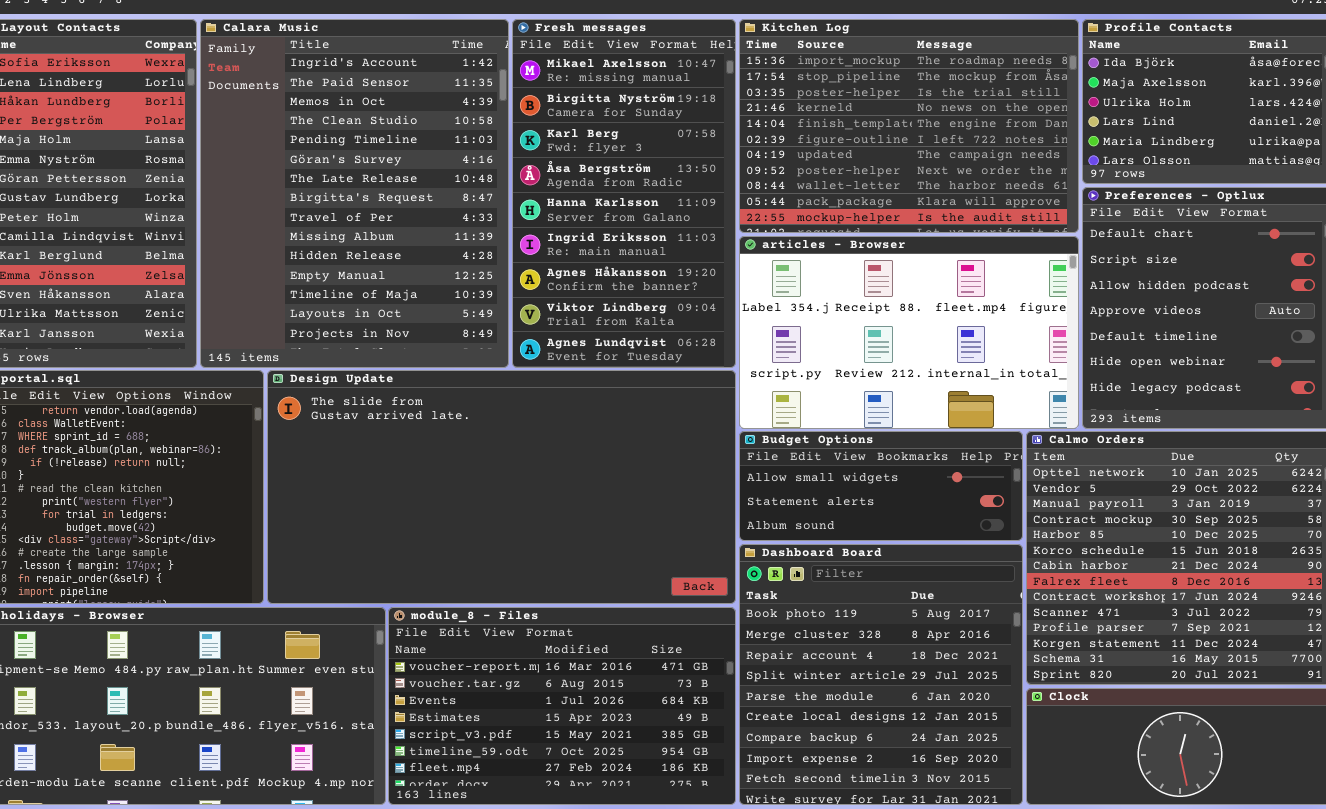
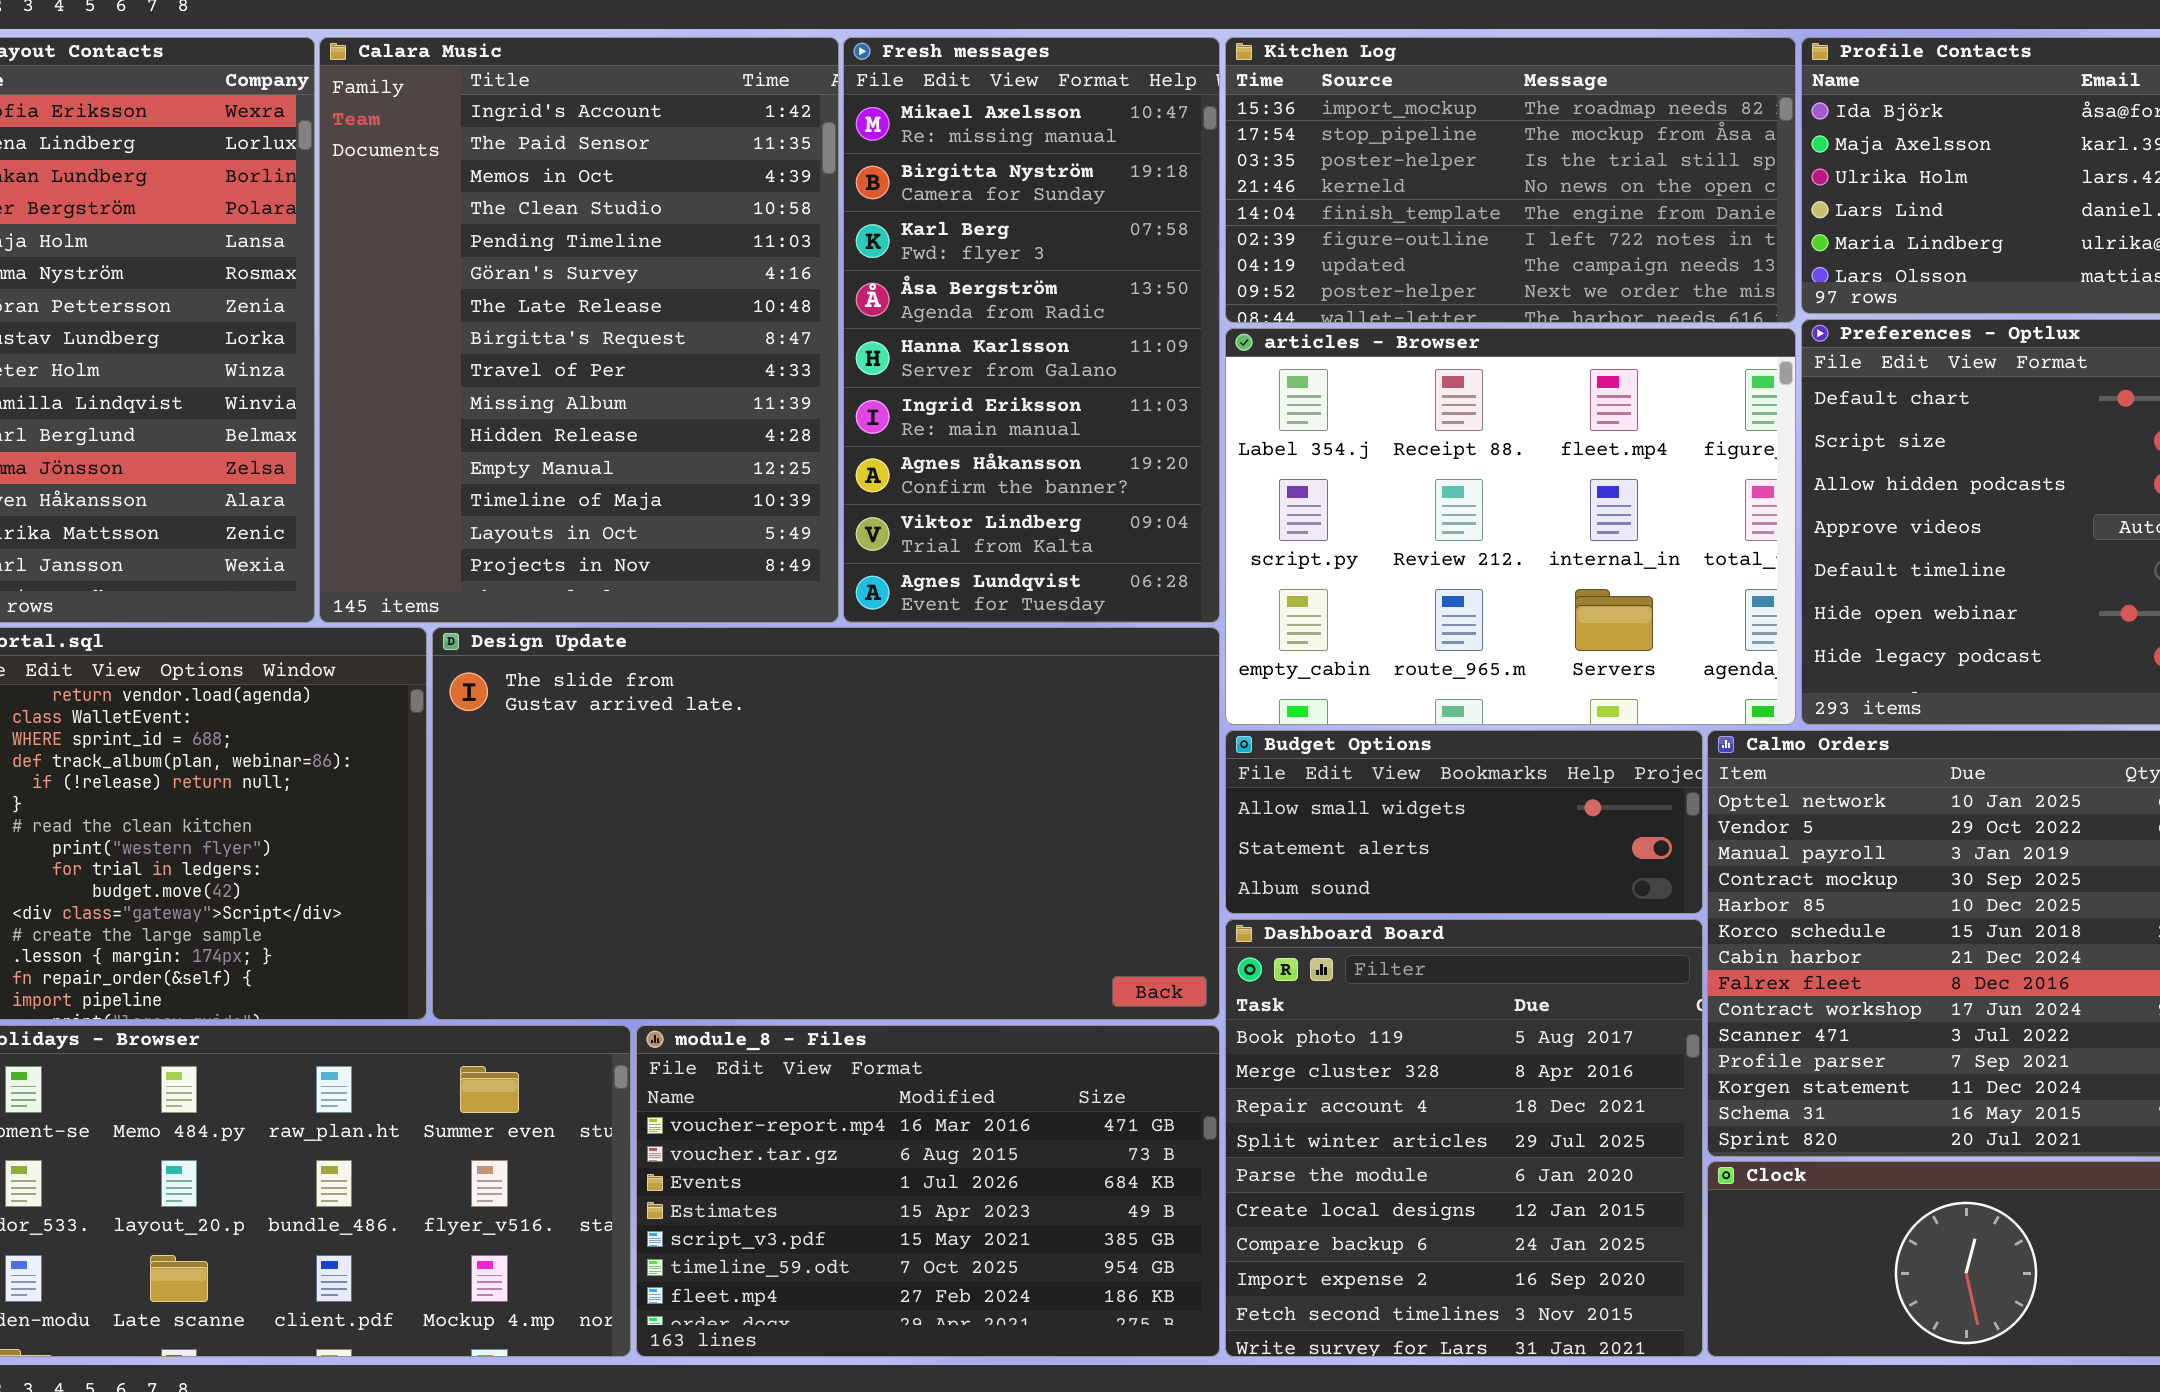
Kitchen Log: [739,19,1079,233] -> [1225,37,1796,323], resized
articles - Browser: [739,236,1079,429] -> [1225,328,1796,725], resized

